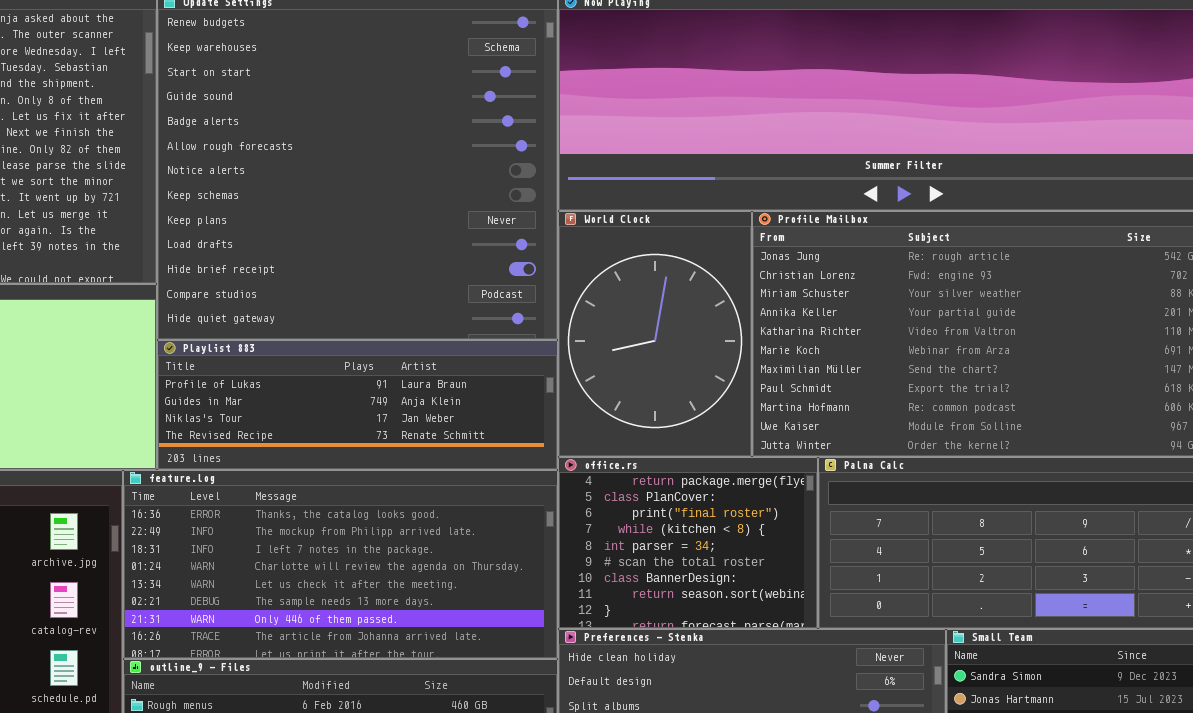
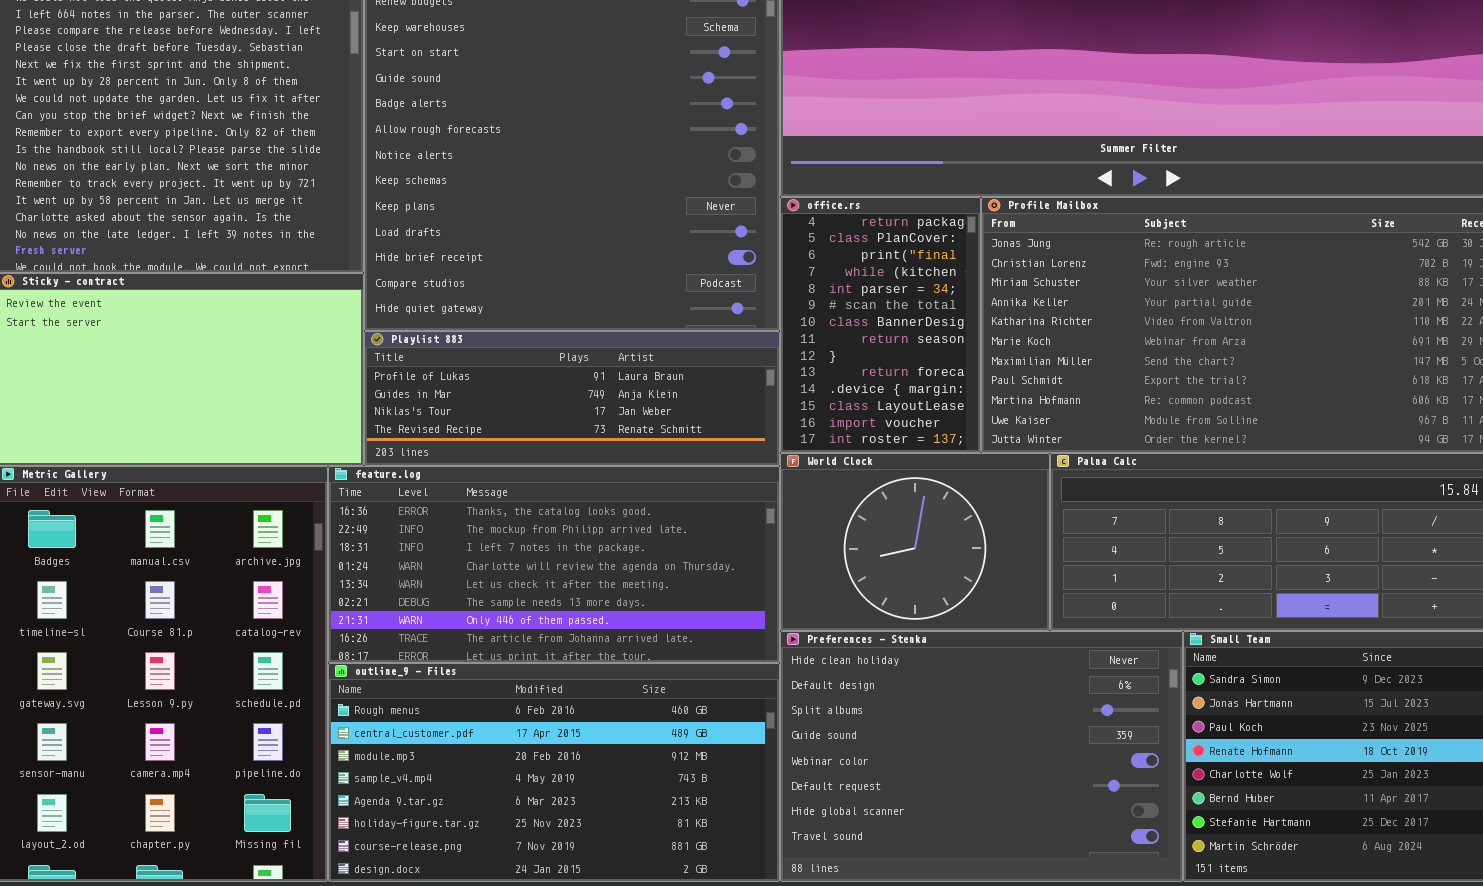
World Clock: [558,211,752,457] -> [780,453,1050,631], moved, resized
office.rs: [558,457,818,629] -> [780,197,981,453], moved, resized

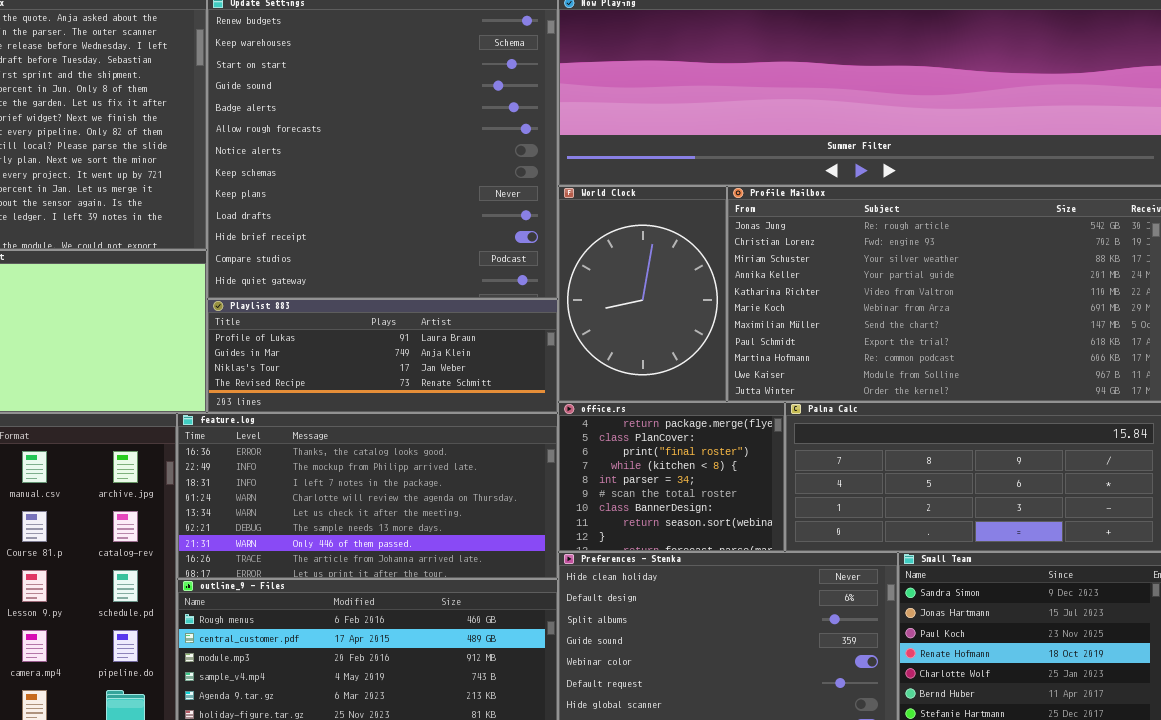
office.rs: [780,197,981,453] -> [558,402,785,552], moved, resized
World Clock: [780,453,1050,631] -> [558,186,727,402], moved, resized

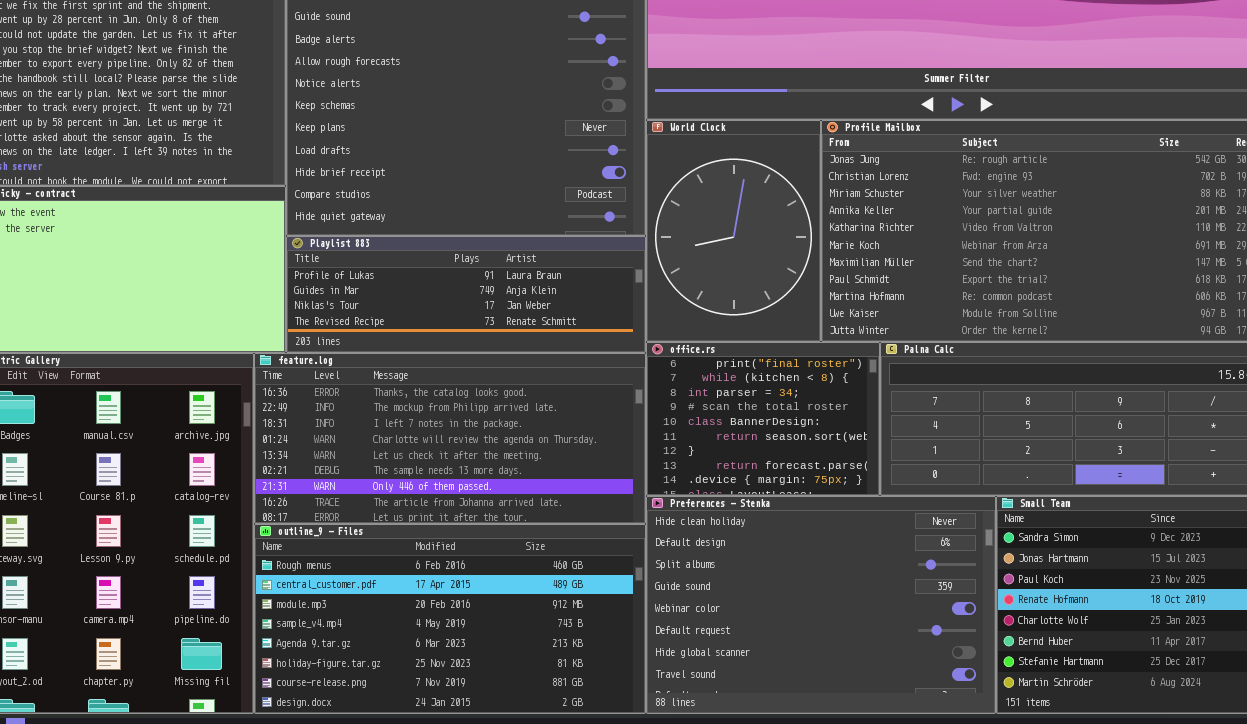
office.rs: [558,402,785,552] -> [646,342,880,496], scrolled down 2 rows

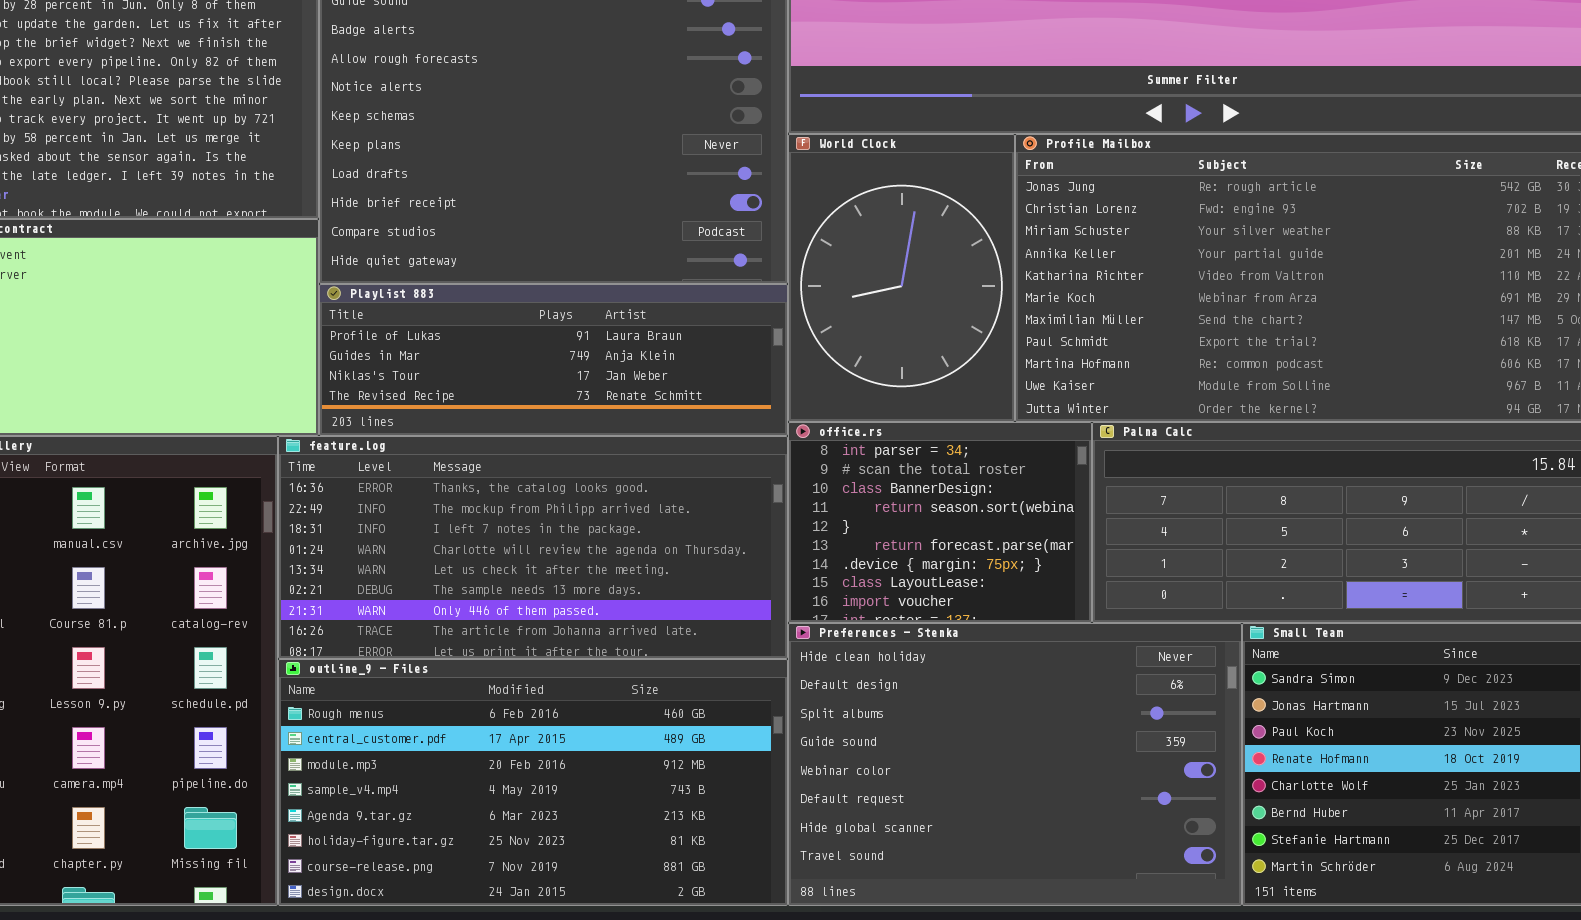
office.rs: [646,342,880,496] -> [788,422,1092,623], scrolled down 2 rows

